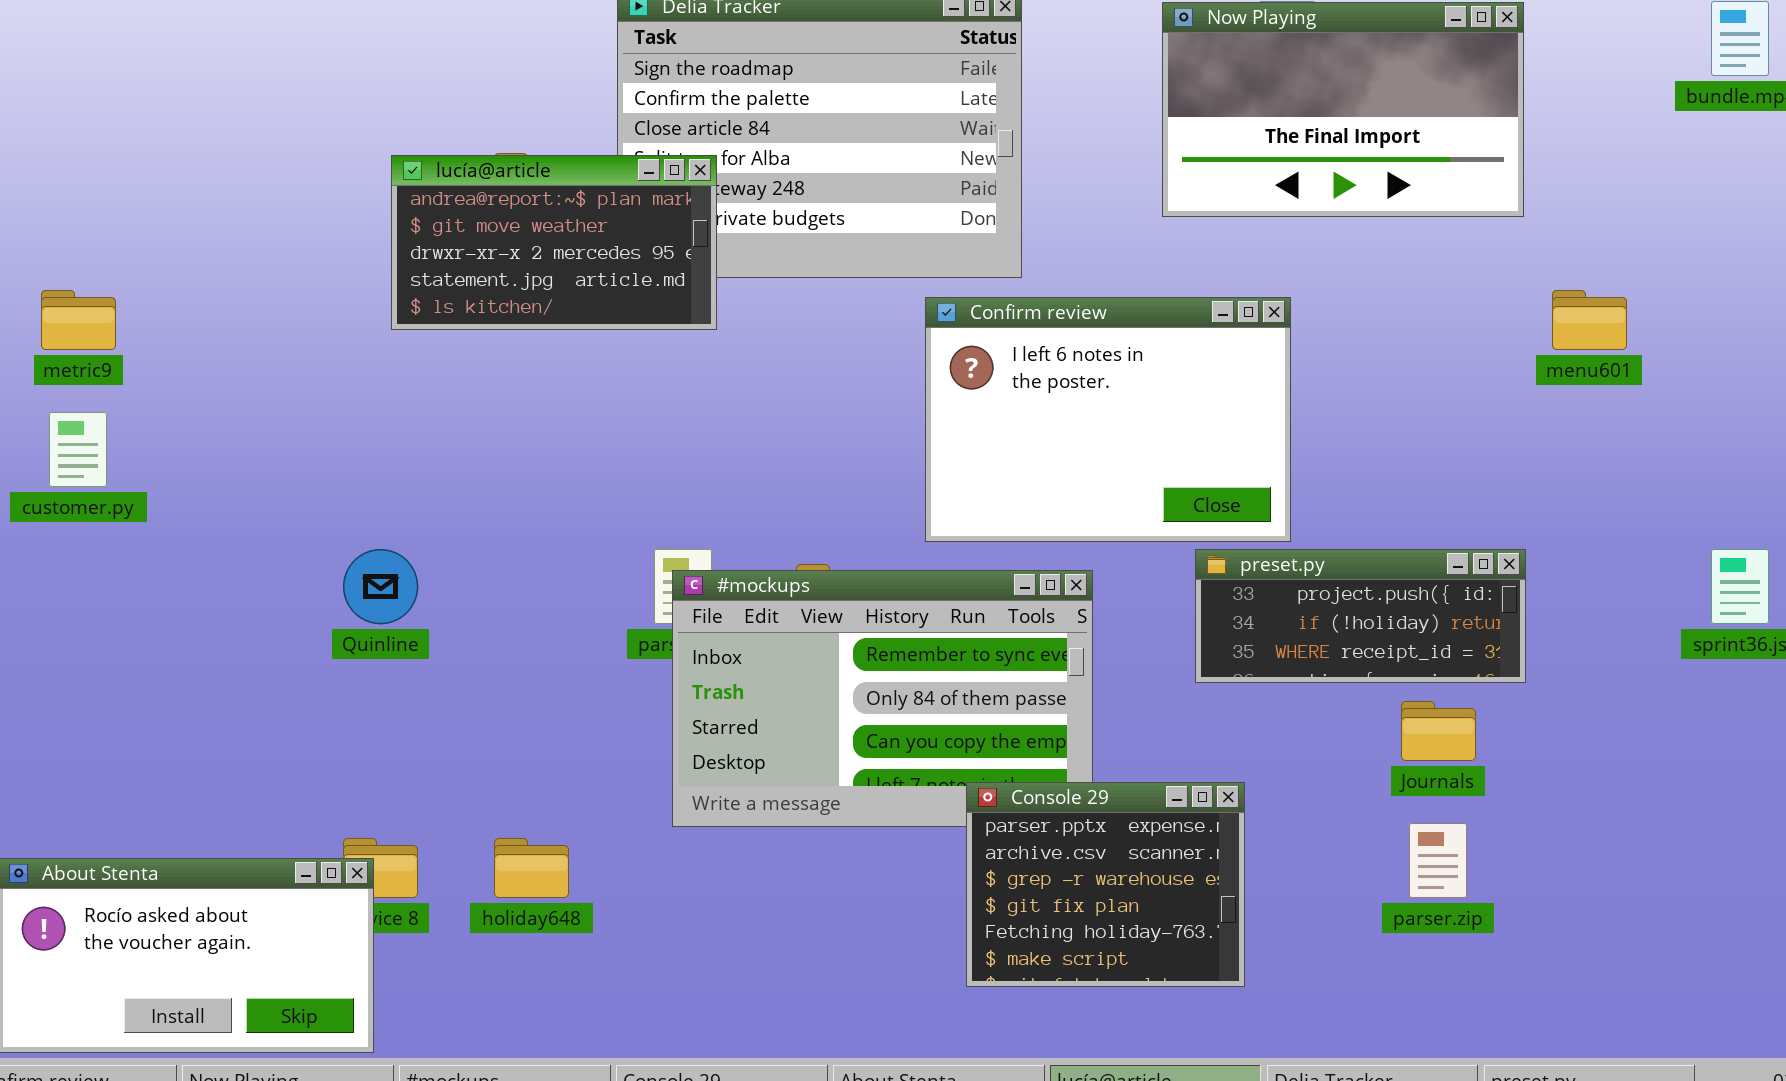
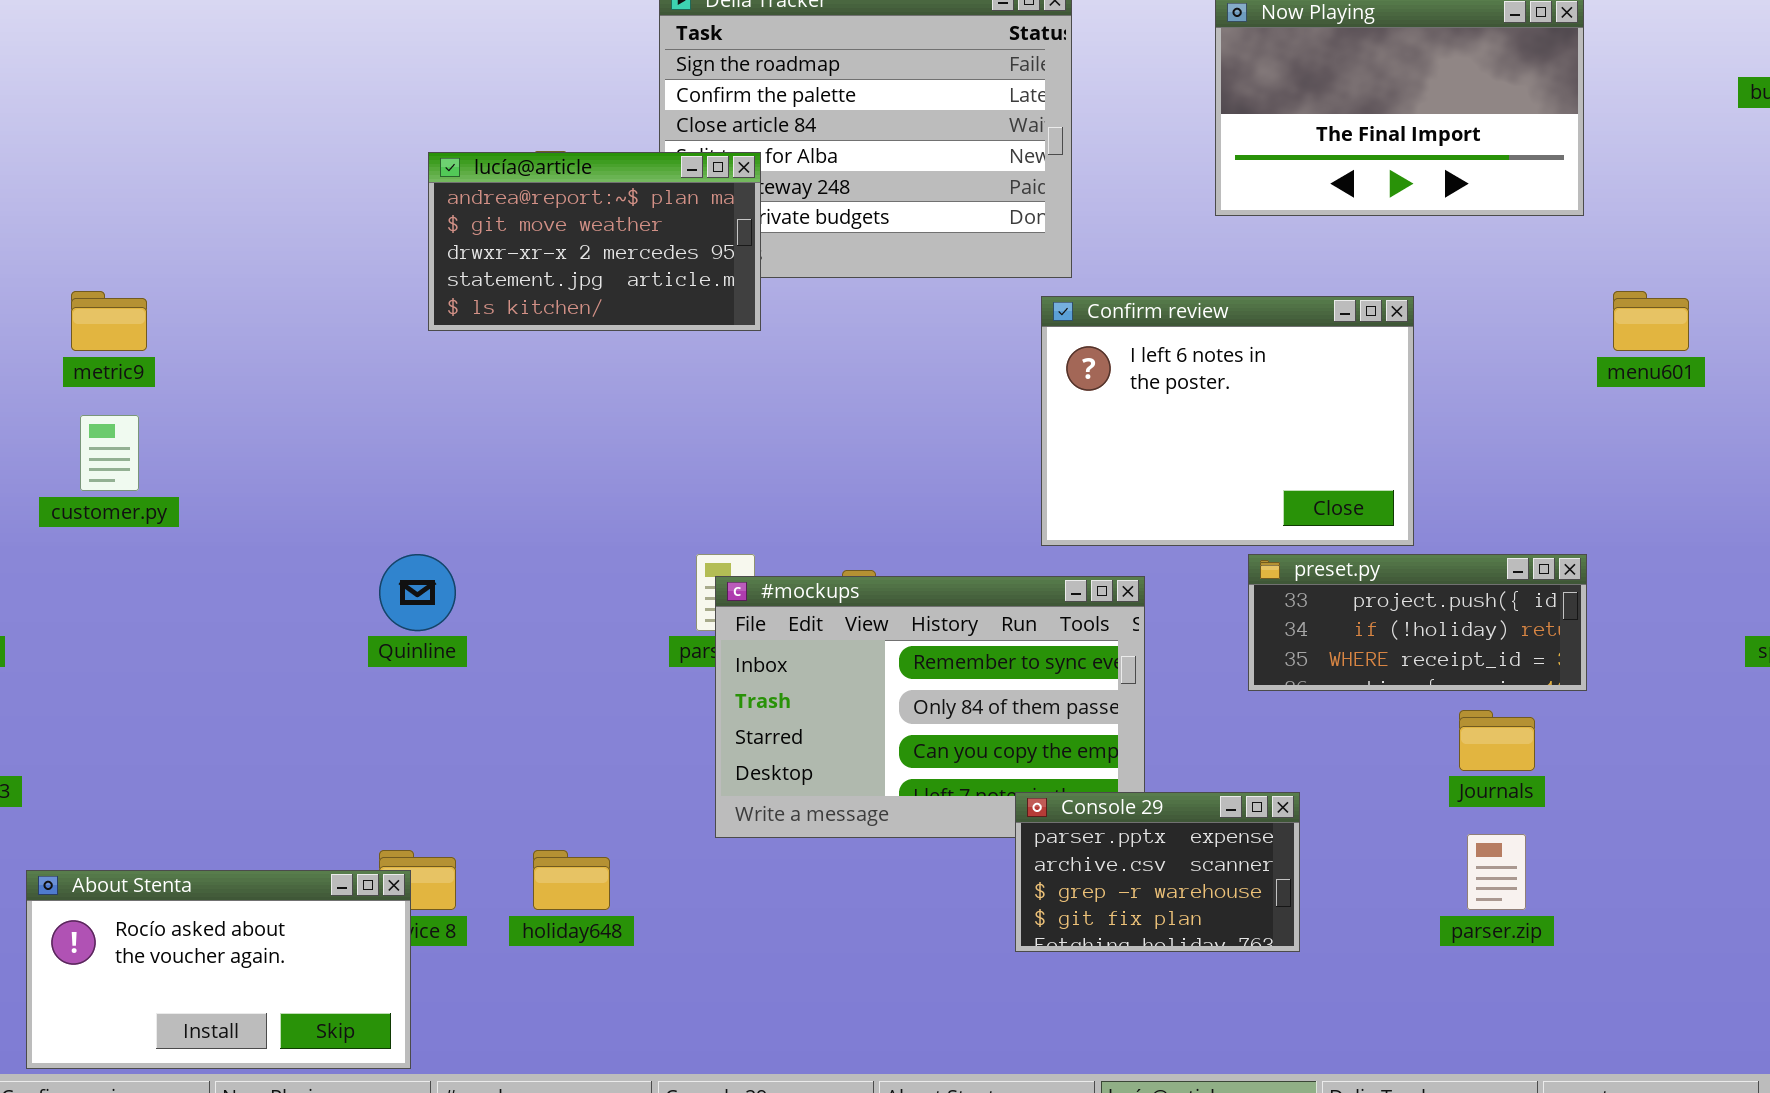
Confirm review: [925,297,1291,542] -> [1041,296,1414,546], moved
Console 29: [966,782,1245,987] -> [1015,792,1300,952], resized

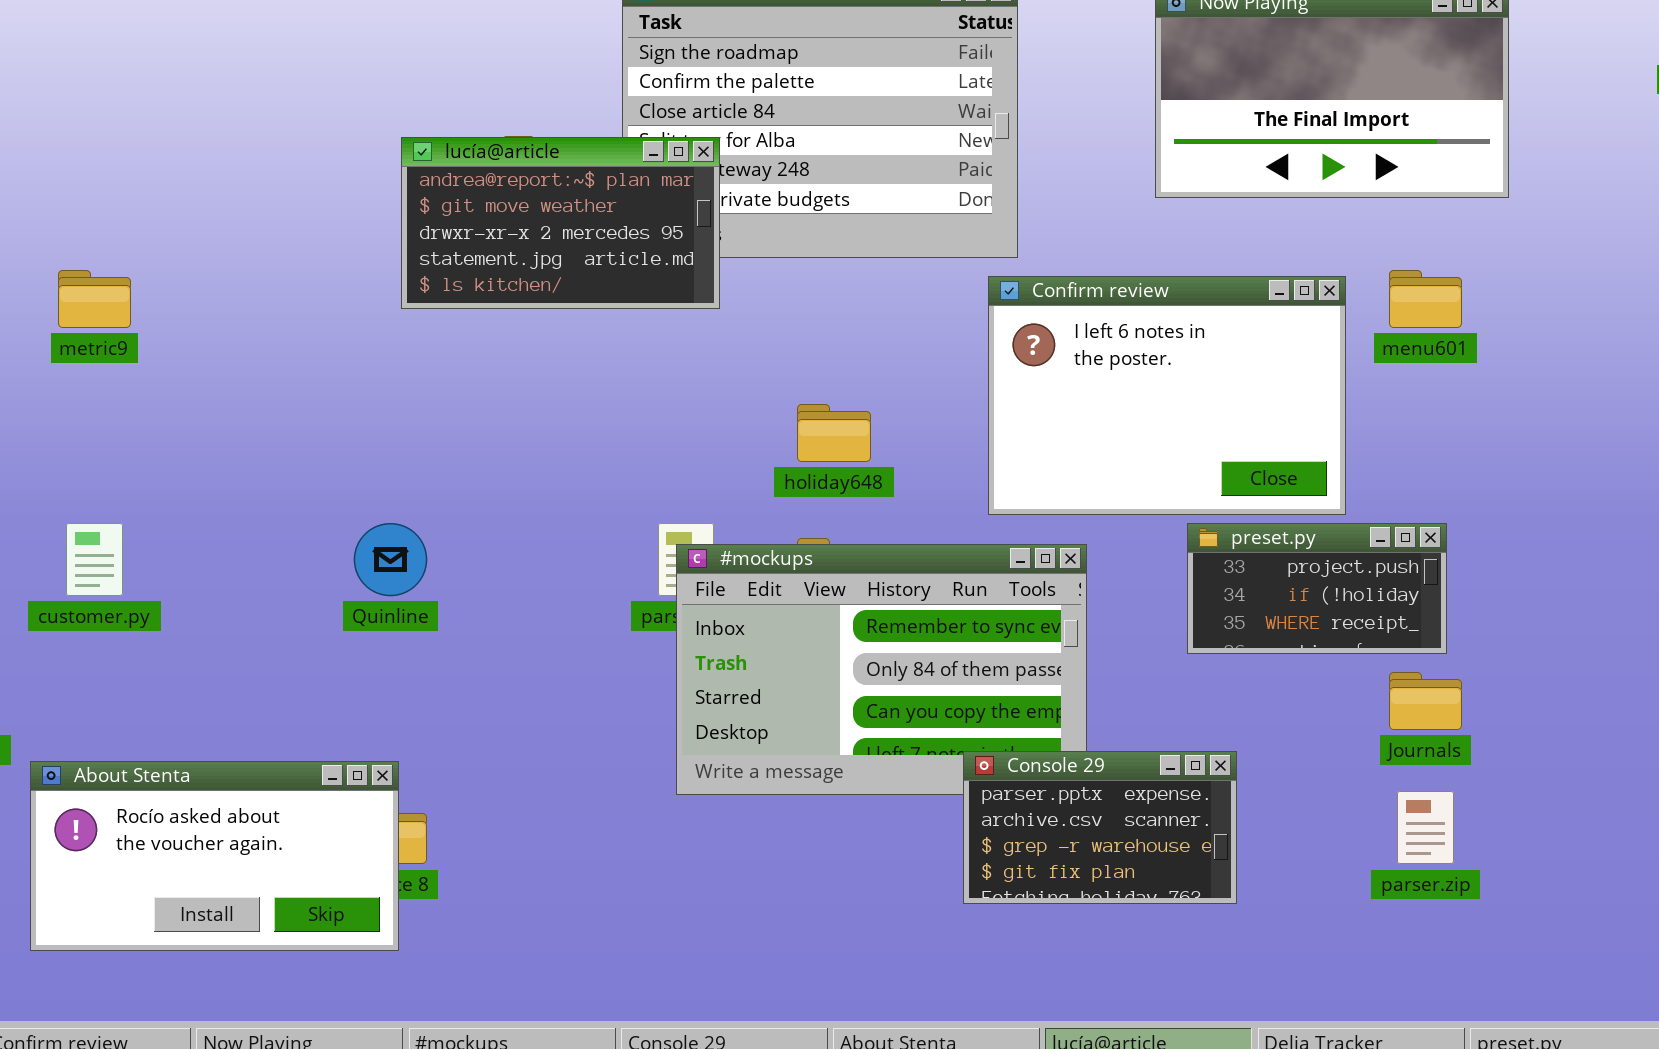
menu601: [1613,291,1689,351] -> [1389,270,1462,328], moved
customer.py: [80,415,139,491] -> [66,523,123,596], moved
preset.py: [1248,554,1587,691] -> [1187,523,1447,654], resized
holiday648: [533,850,610,910] -> [797,404,871,462], moved
About Stenta: [26,870,411,1069] -> [30,761,399,951], moved

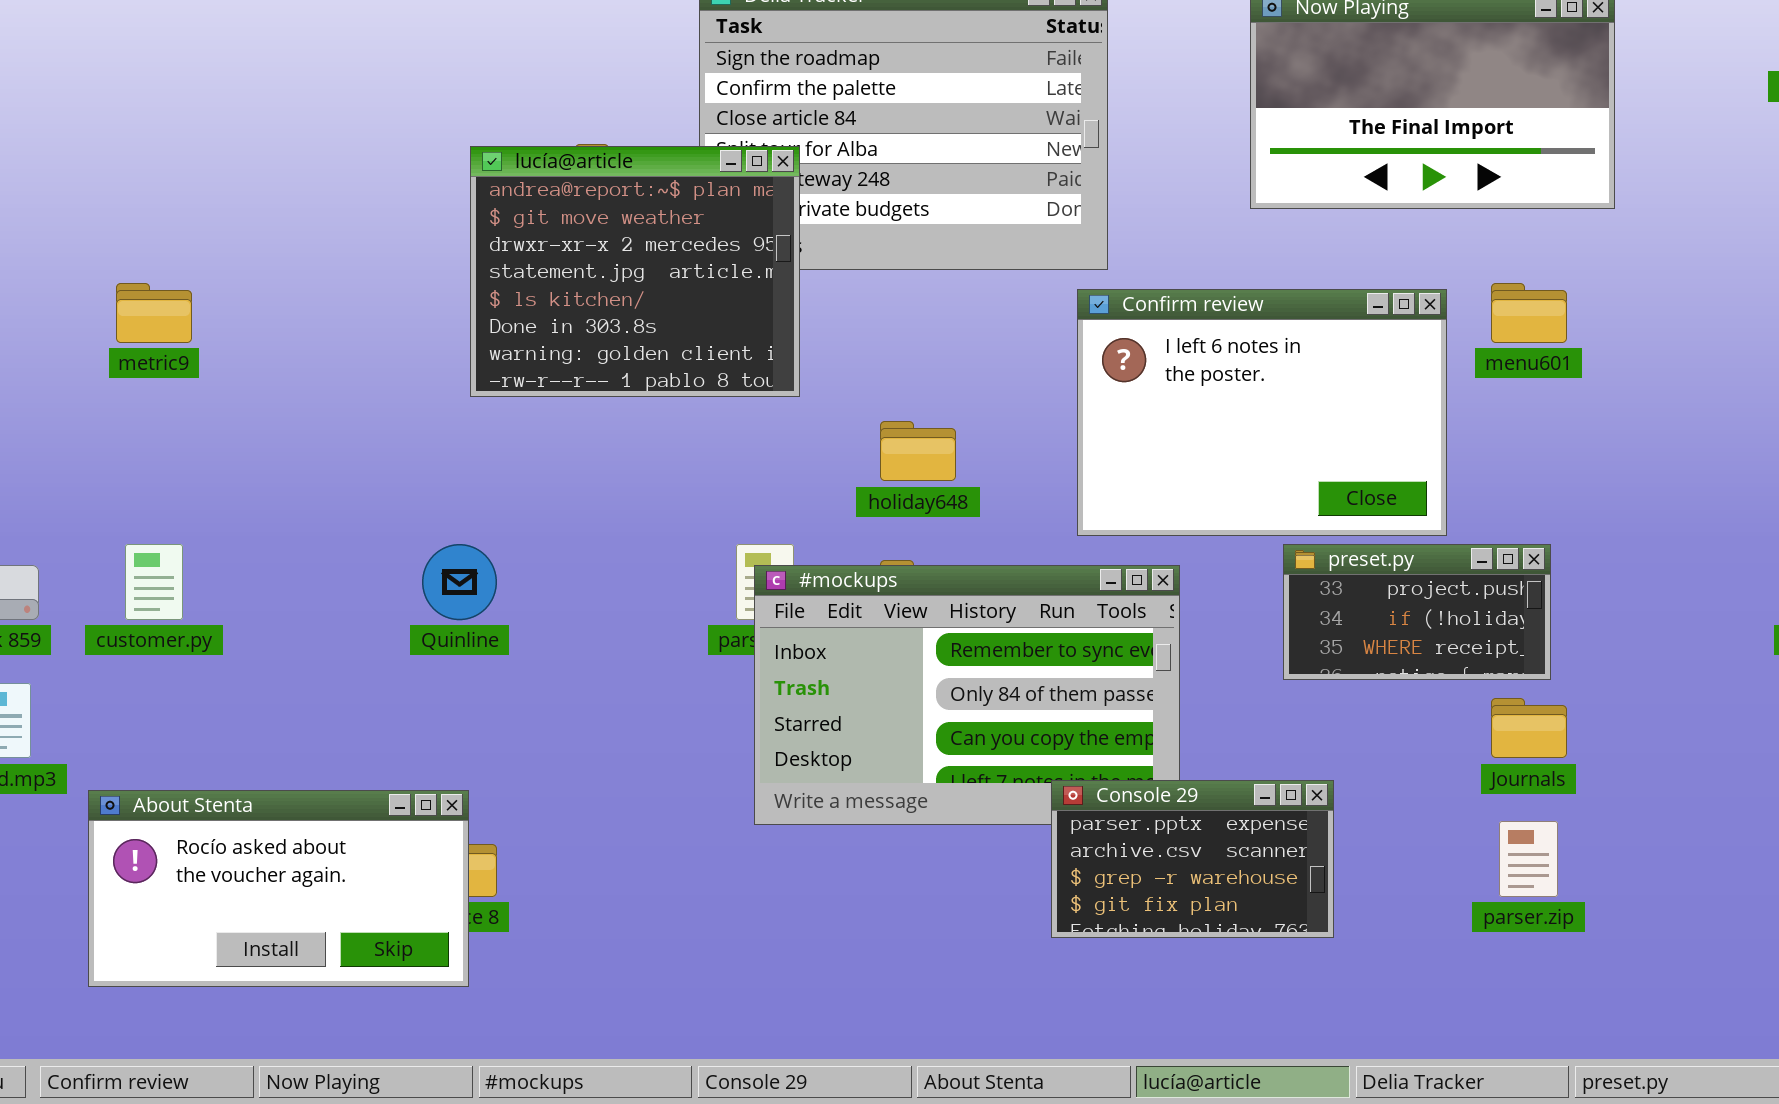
lucía@article: [401,137,720,309] -> [470,146,800,397], resized

